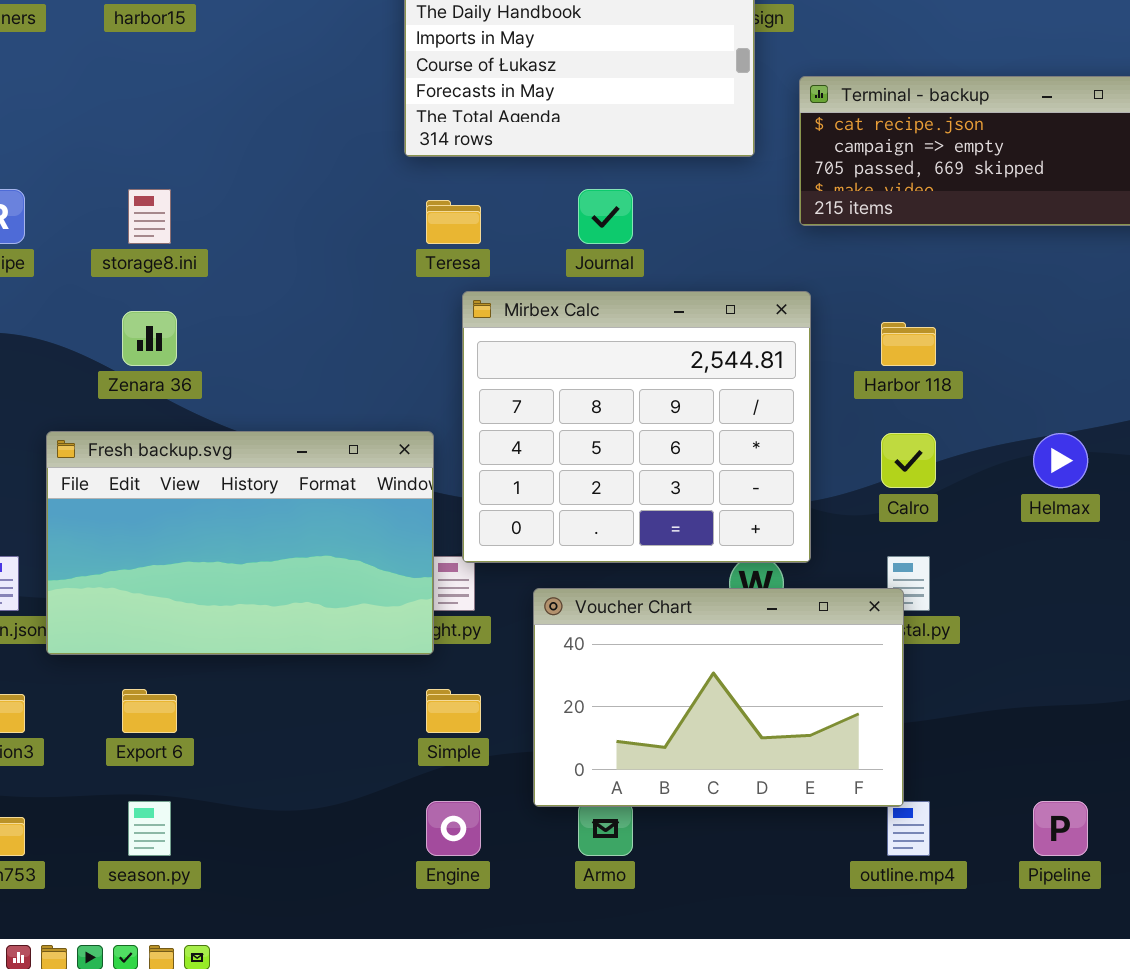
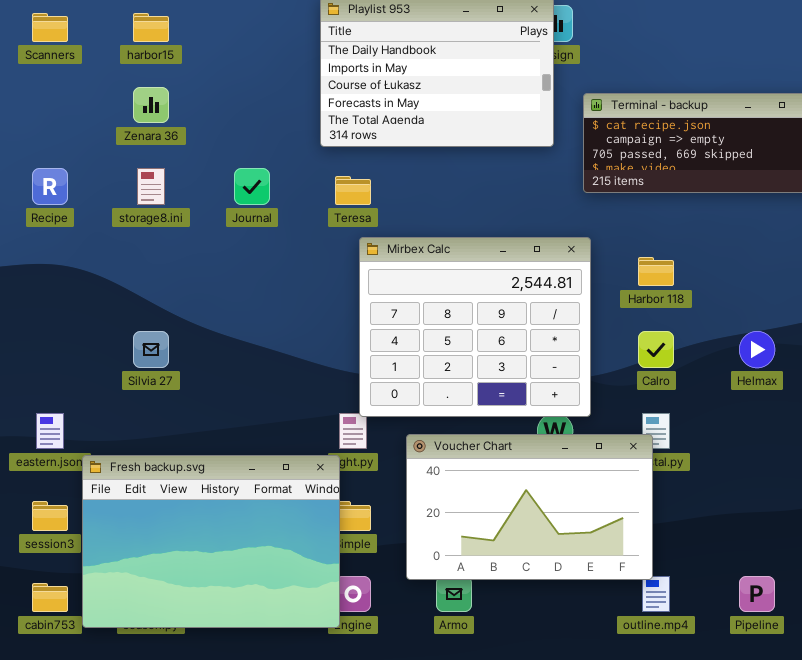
Journal: [578,189,633,244] -> [234,168,270,205], moved
Zenara 36: [122,311,177,366] -> [133,87,169,123], moved
Fresh backup.svg: [46,431,434,655] -> [82,455,340,628], moved, resized

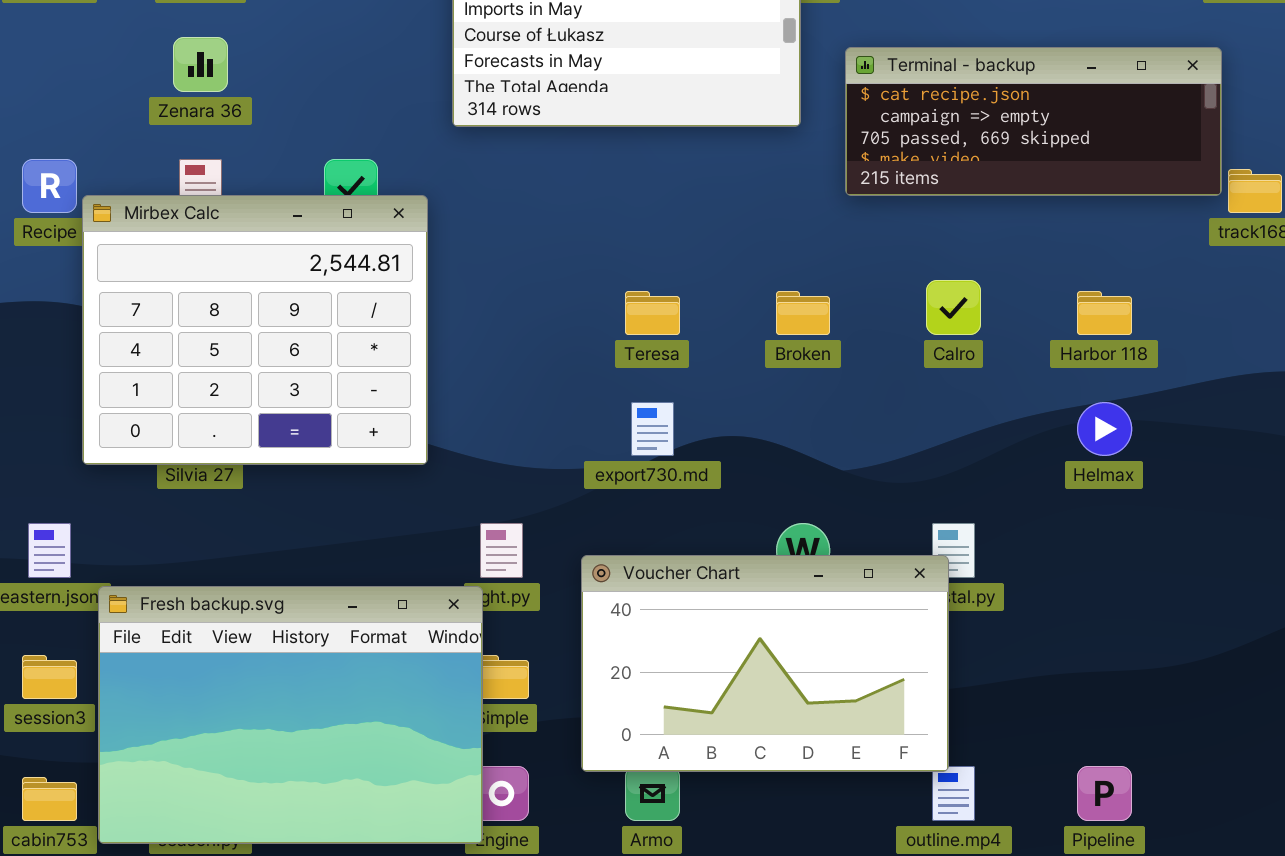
Teresa: [335,176,371,205] -> [625,291,680,335], moved
Mirbex Calc: [359,237,591,417] -> [82,195,428,465], moved
Harbor 118: [638,257,674,286] -> [1077,291,1132,335], moved
Calro: [638,331,674,368] -> [926,280,981,335], moved

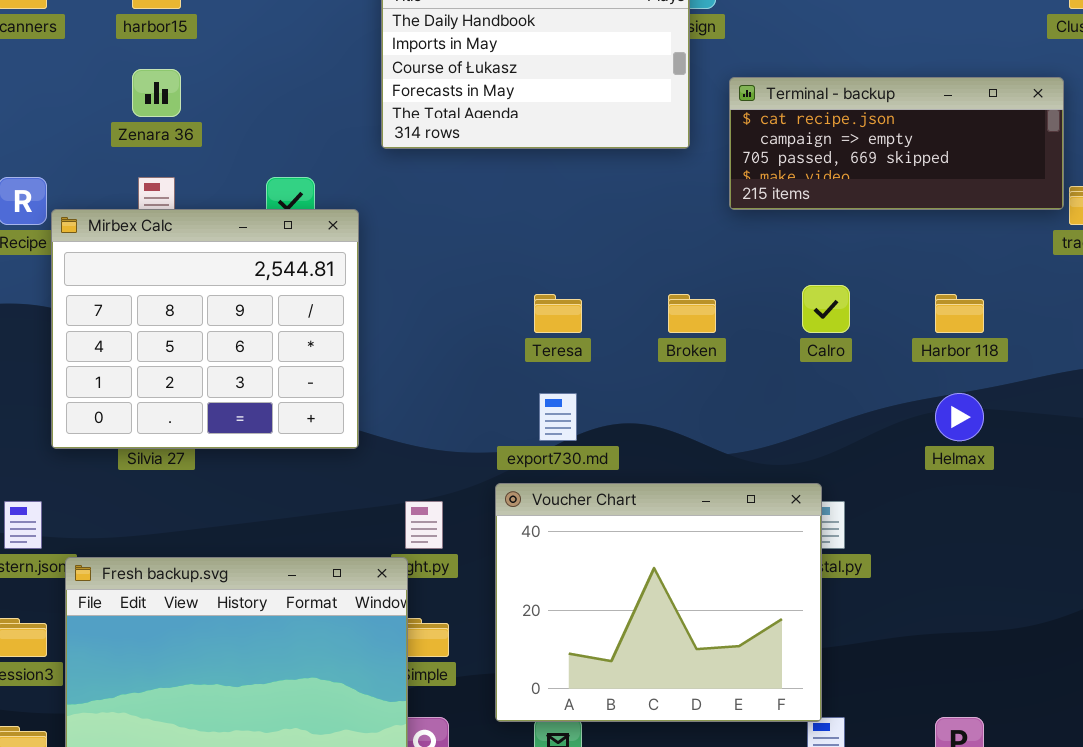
Voucher Chart: [581,555,949,772] -> [495,483,822,722], resized

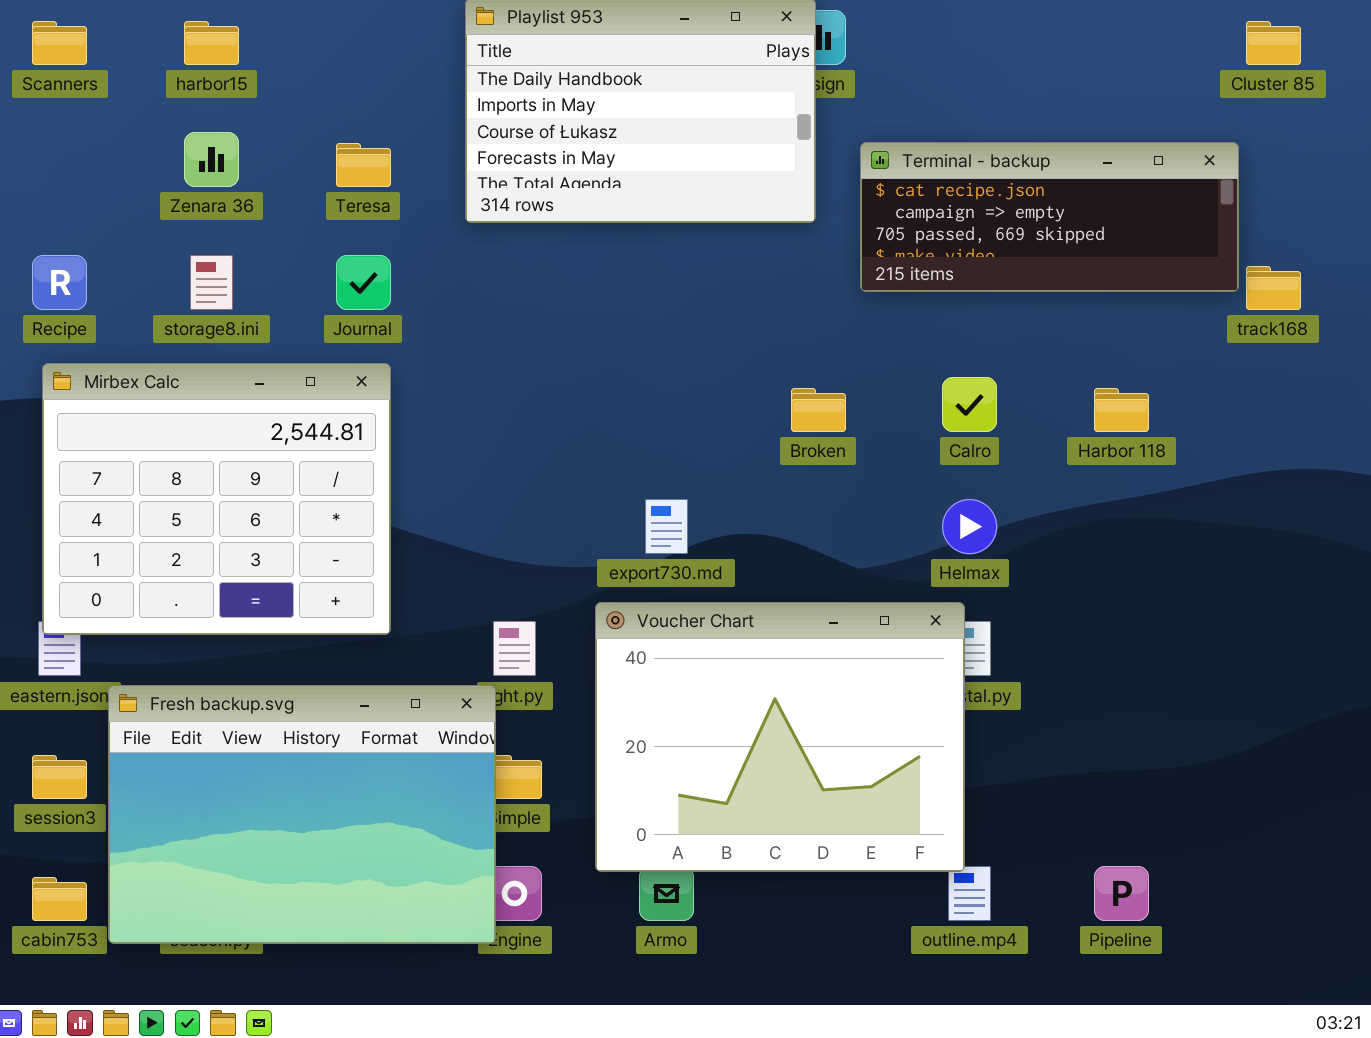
Mirbex Calc: [51,209,359,449] -> [42,363,391,635], moved
Teresa: [534,294,582,333] -> [336,143,391,187], moved
Helmax: [935,393,984,441] -> [942,499,997,554], moved

